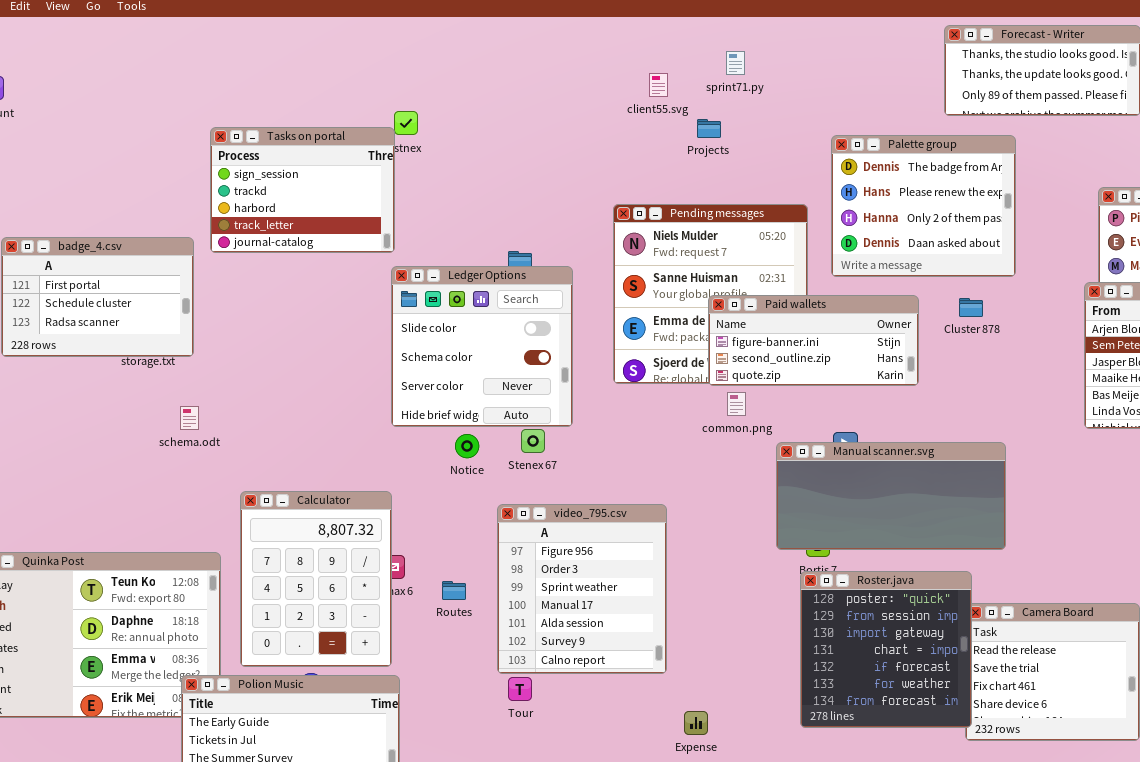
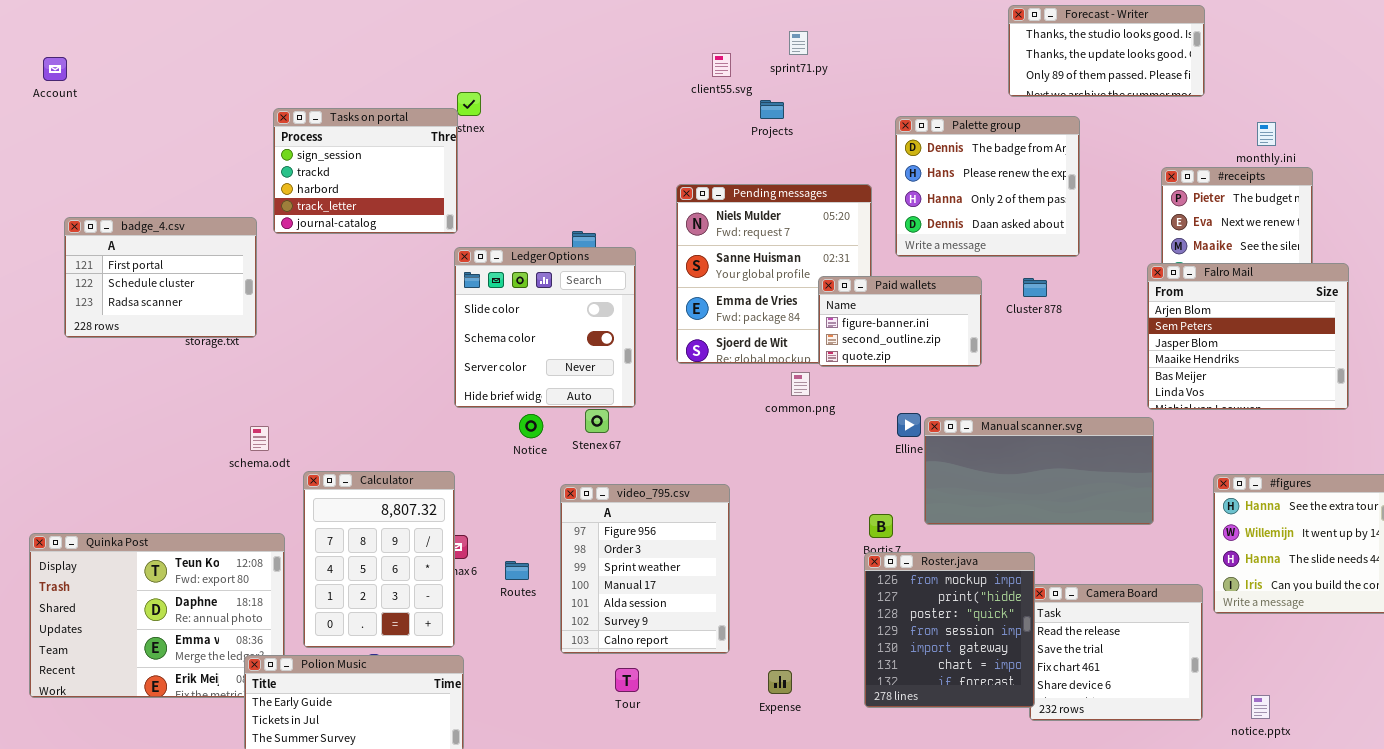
Paid wallets: [708,295,919,386] -> [818,276,982,367], resized
schema.odt: [180,406,199,430] -> [250,426,269,451], moved
Manual scanner.svg: [776,442,1006,550] -> [924,417,1154,525], moved
Roster.java: [800,571,972,728] -> [864,552,1035,708], scrolled up 2 rows
Tour: [508,677,532,701] -> [615,668,639,692], moved
Expense: [684,711,708,735] -> [768,670,792,694], moved

